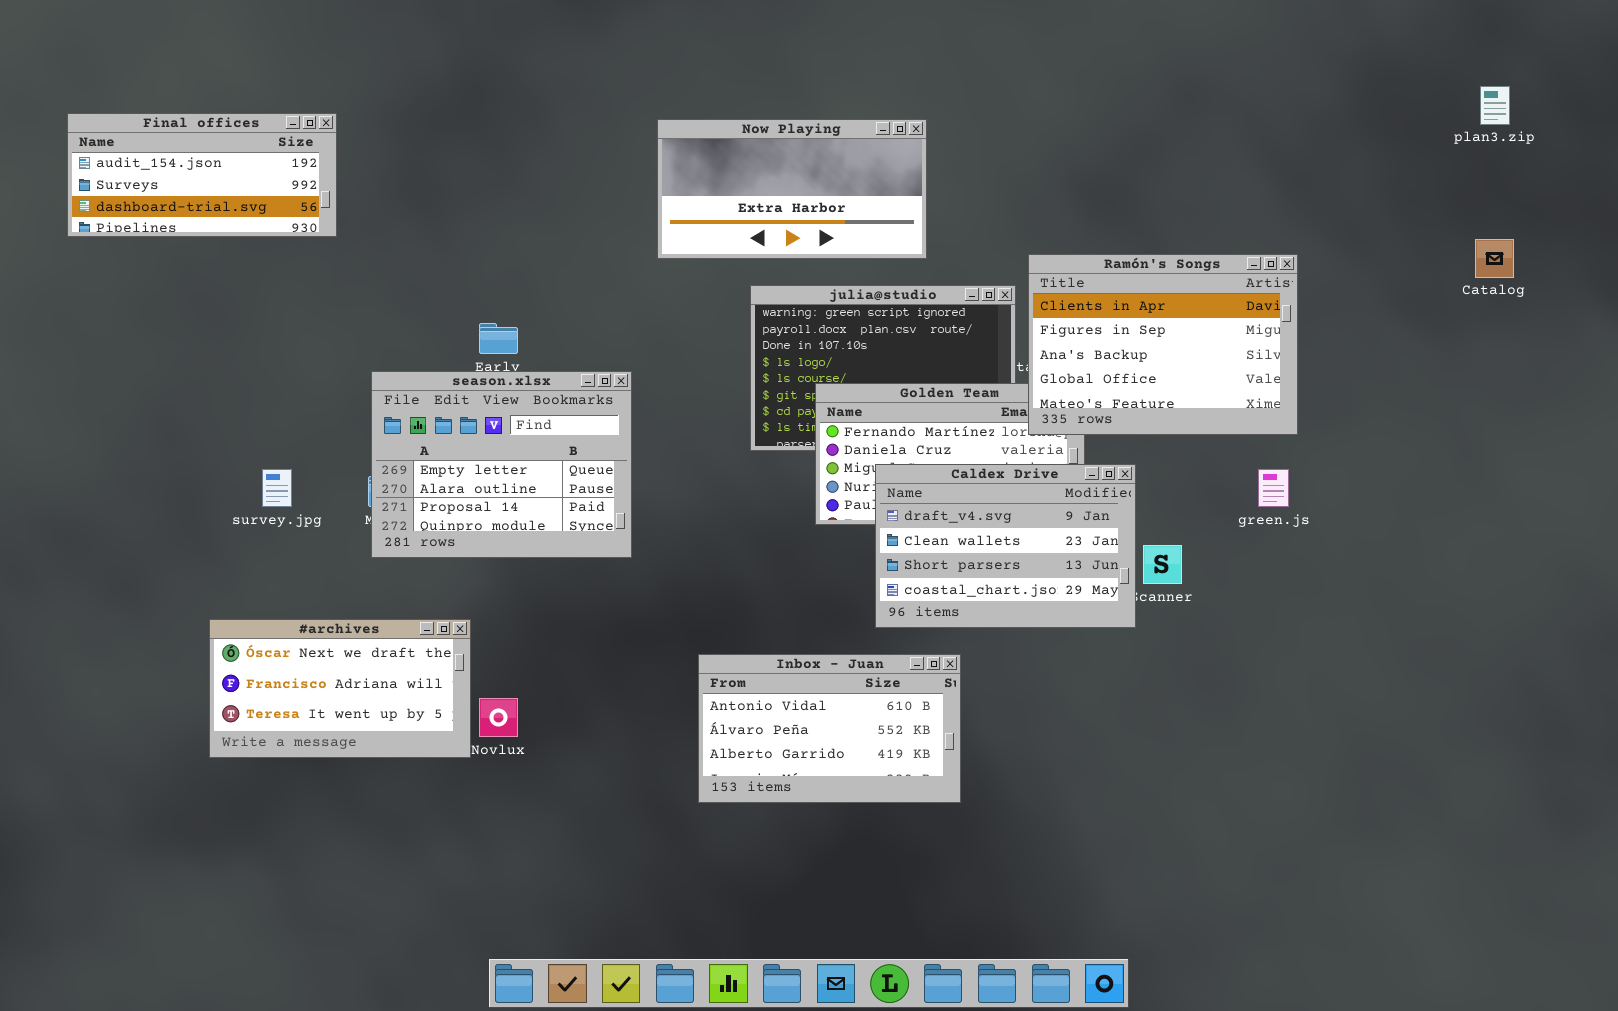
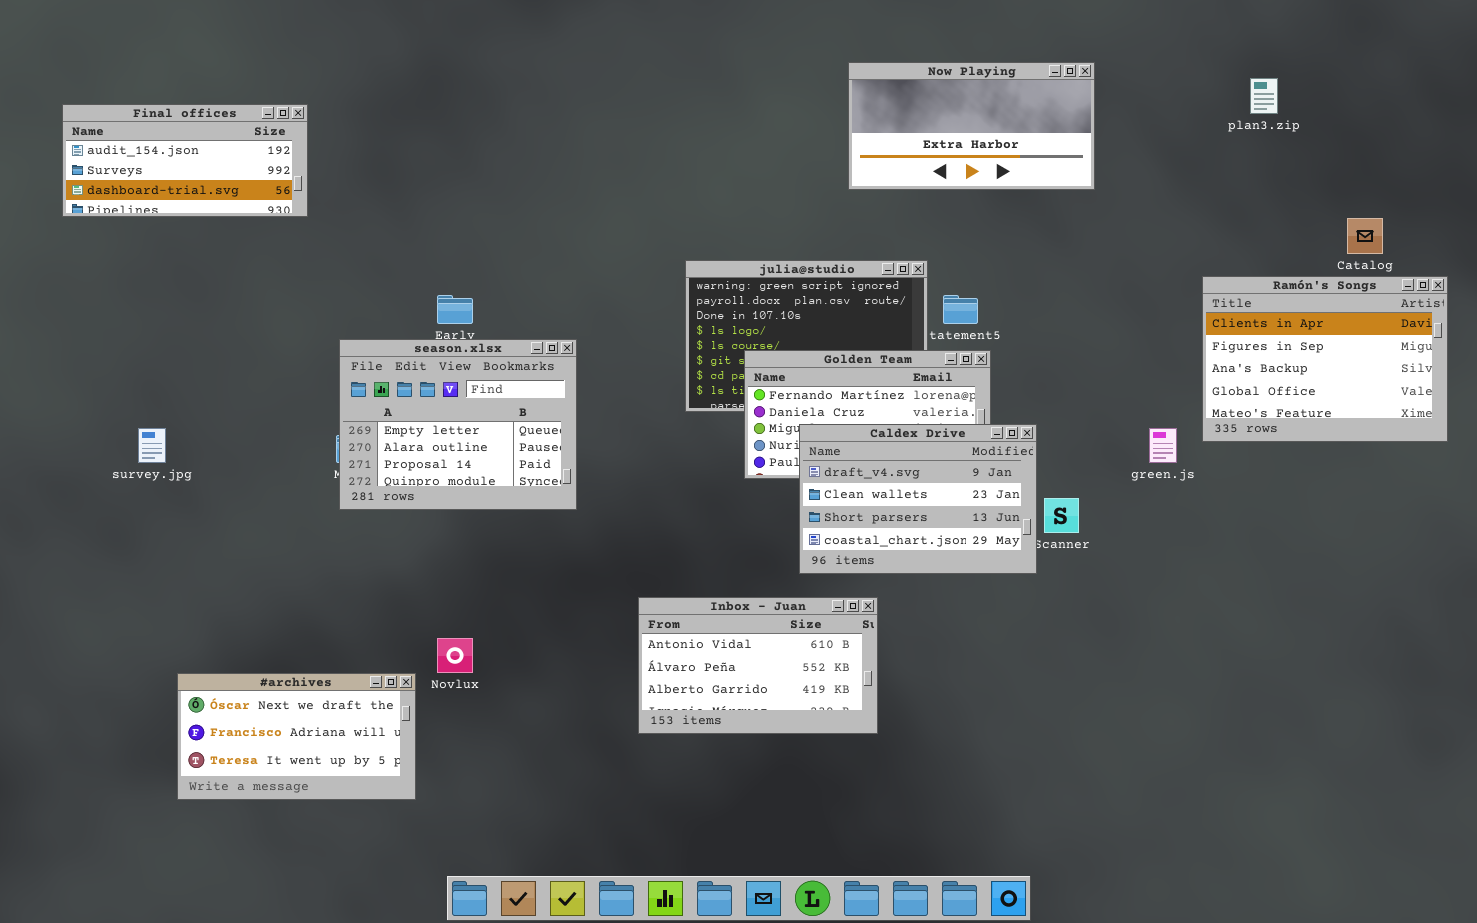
plan3.zip: [1480,86,1510,125] -> [1250,78,1278,114], moved
Now Playing: [657,119,927,259] -> [848,62,1095,190], moved
Ramón's Songs: [1028,254,1298,435] -> [1202,276,1448,442], moved
survey.jpg: [262,469,292,507] -> [138,428,166,463], moved
#archives: [209,619,471,758] -> [177,673,416,800], moved

